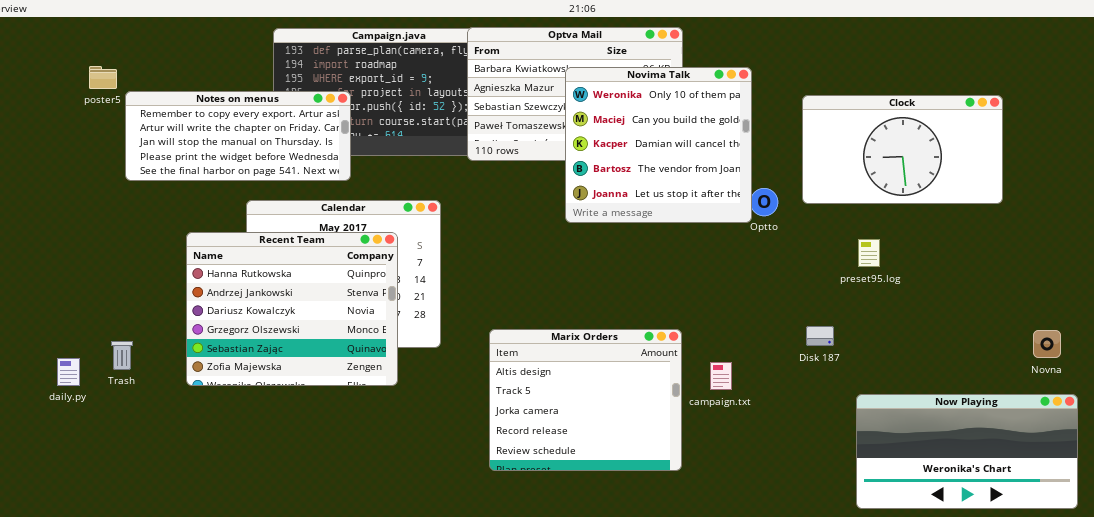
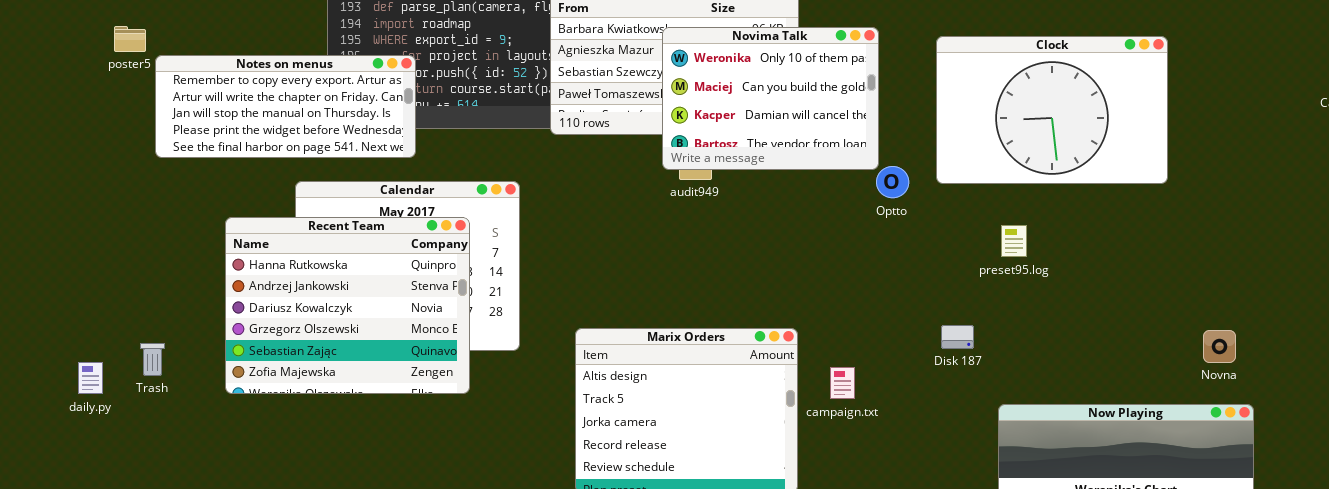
Novima Talk: [565,67,752,223] -> [662,27,879,170], resized
Clock: [802,95,1003,204] -> [936,36,1168,184], resized

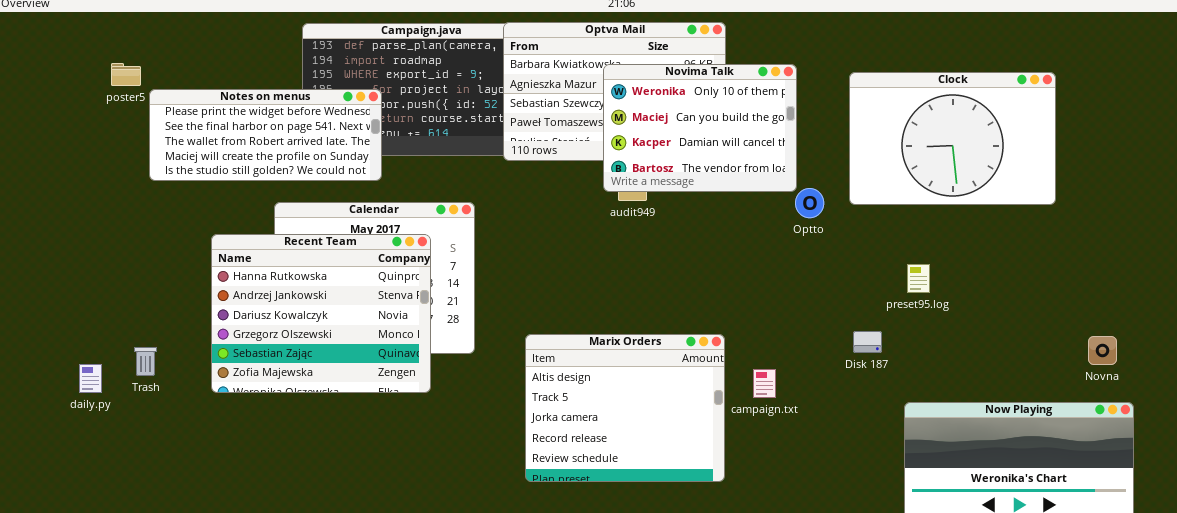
Notes on menus: [155,55,416,158] -> [149,89,382,181], scrolled down 3 rows
preset95.log: [1001,225,1027,257] -> [907,264,930,293], moved

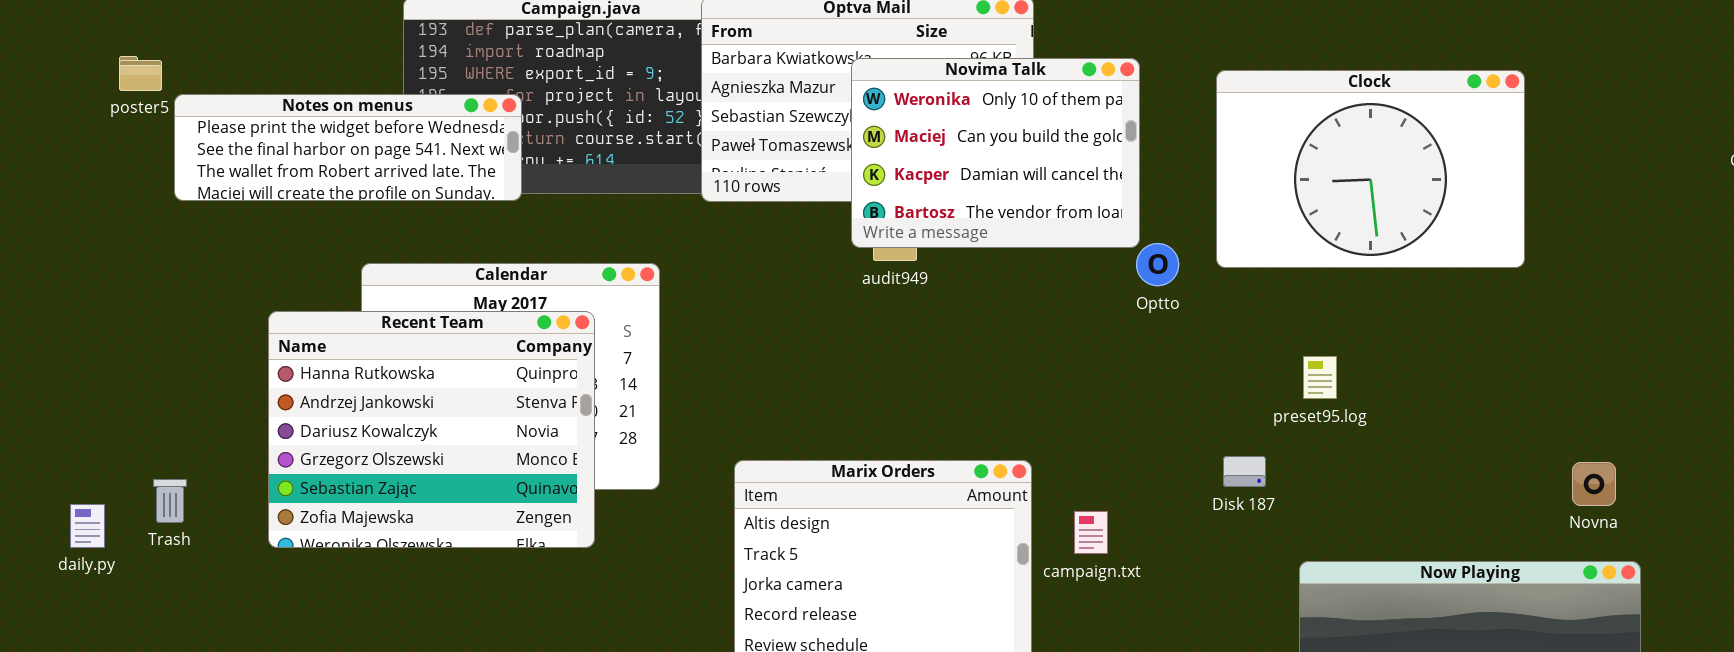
Notes on menus: [149,89,382,181] -> [174,94,522,201], resized

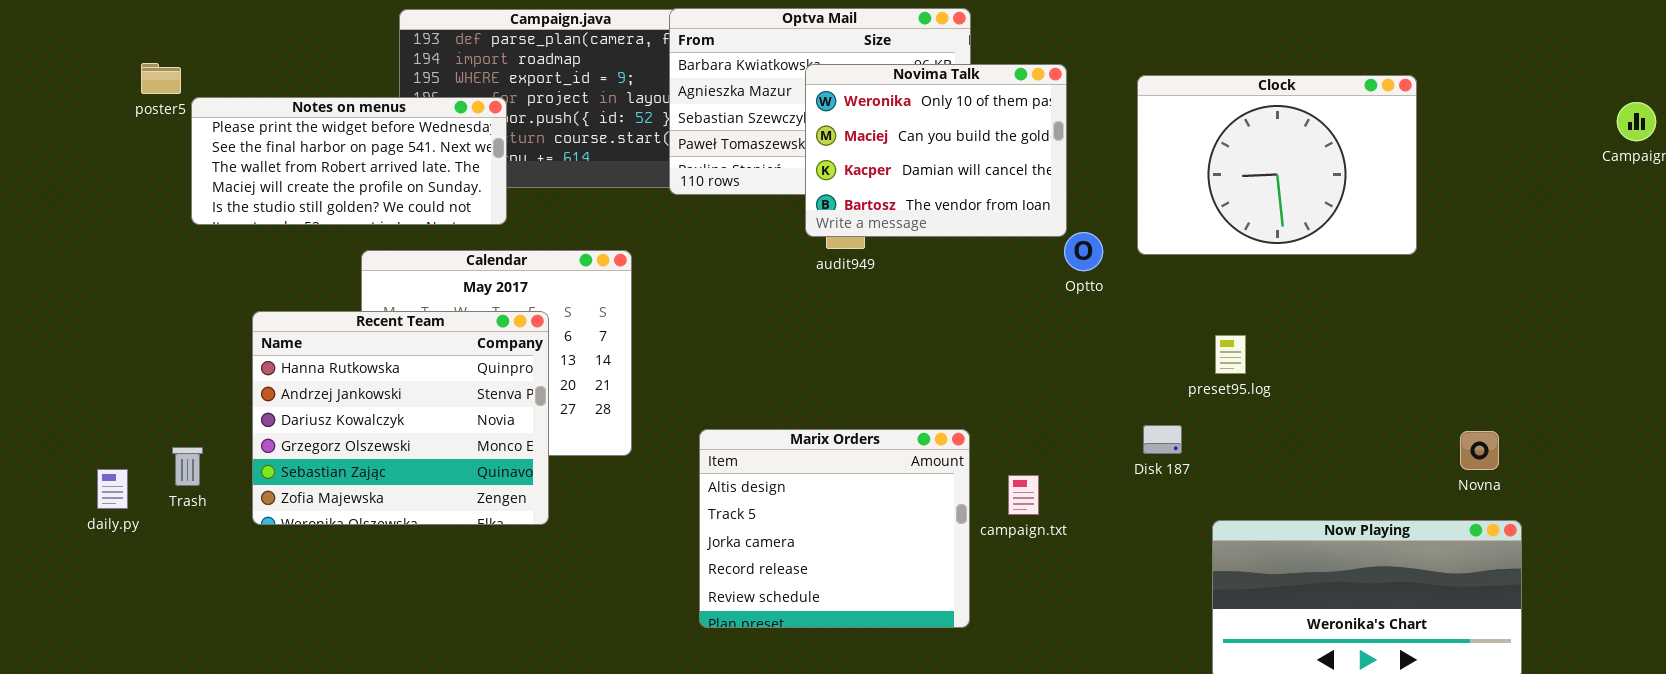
Notes on menus: [174,94,522,201] -> [191,97,507,225], resized
Recent Team: [268,311,595,548] -> [252,311,549,525], moved

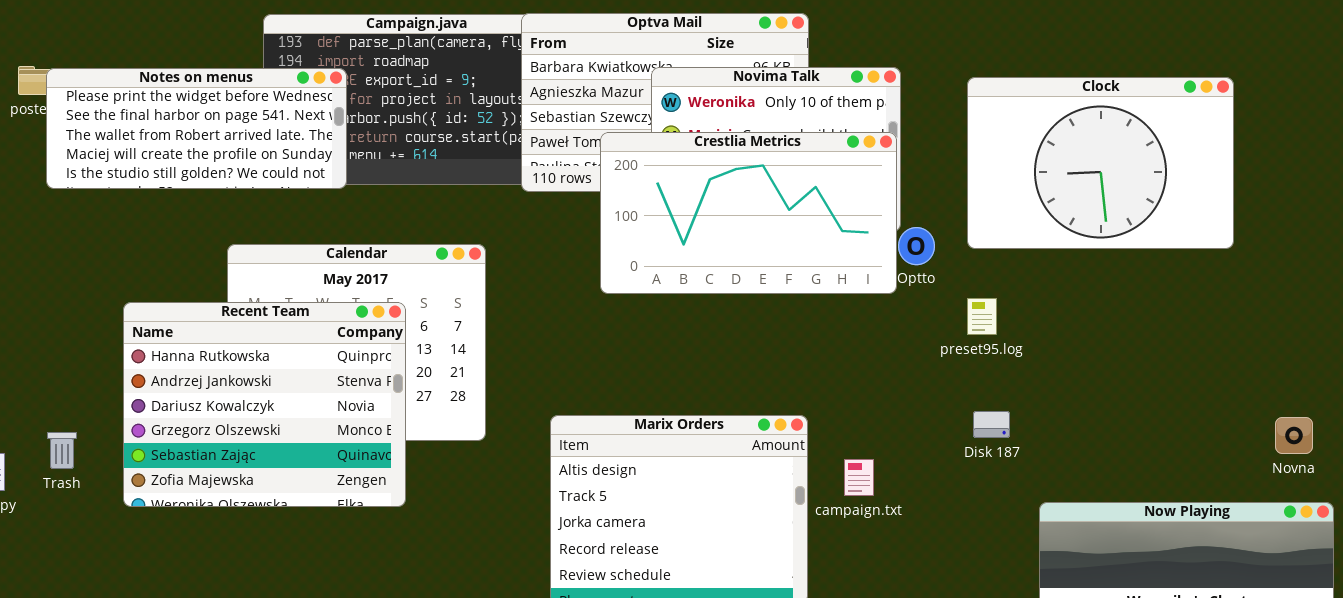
Notes on menus: [191,97,507,225] -> [46,68,347,189], moved
Crestlia Metrics: none -> [600,132,897,294], opened
preset95.log: [1215,335,1246,374] -> [967,298,997,335], moved

